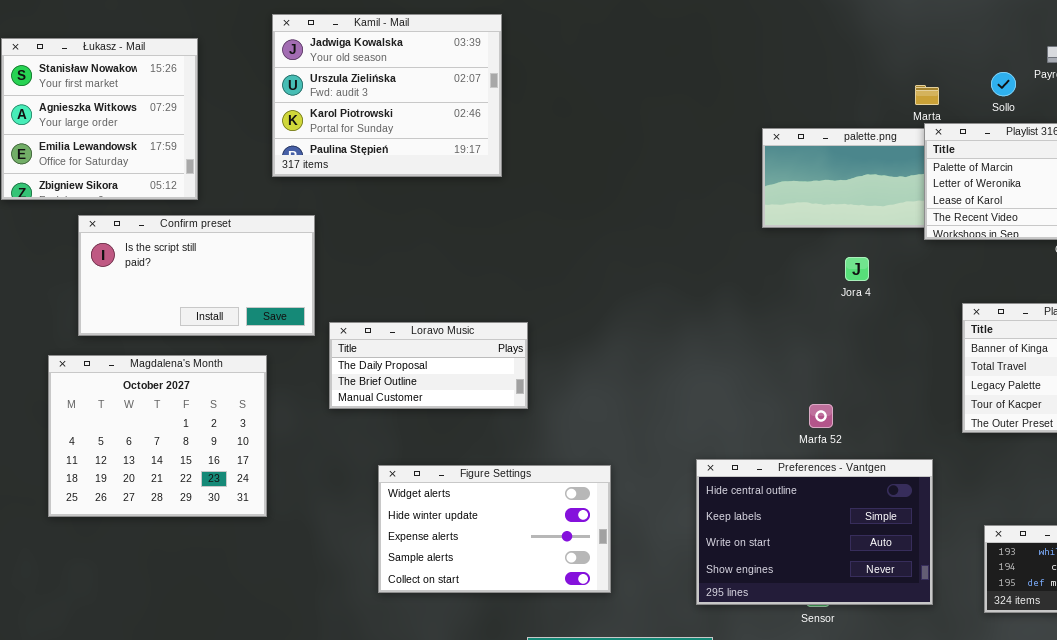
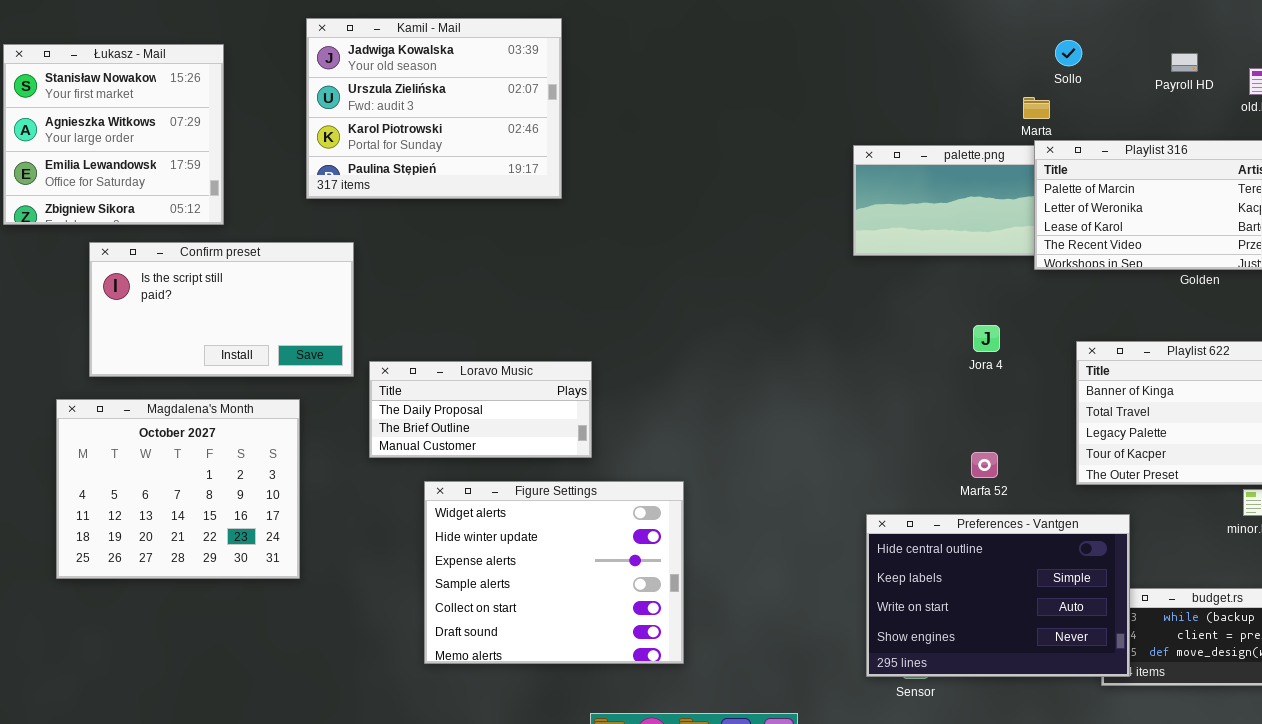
Sollo: [991,72,1016,96] -> [1055,40,1082,66], moved
Jora 4: [845,257,869,281] -> [973,325,1000,352], moved
Marfa 52: [809,404,833,428] -> [971,452,998,478], moved
Preferences - Vantgen: [696,459,933,605] -> [866,514,1130,677], moved
Figure Settings: [378,465,611,593] -> [424,481,684,664], resized

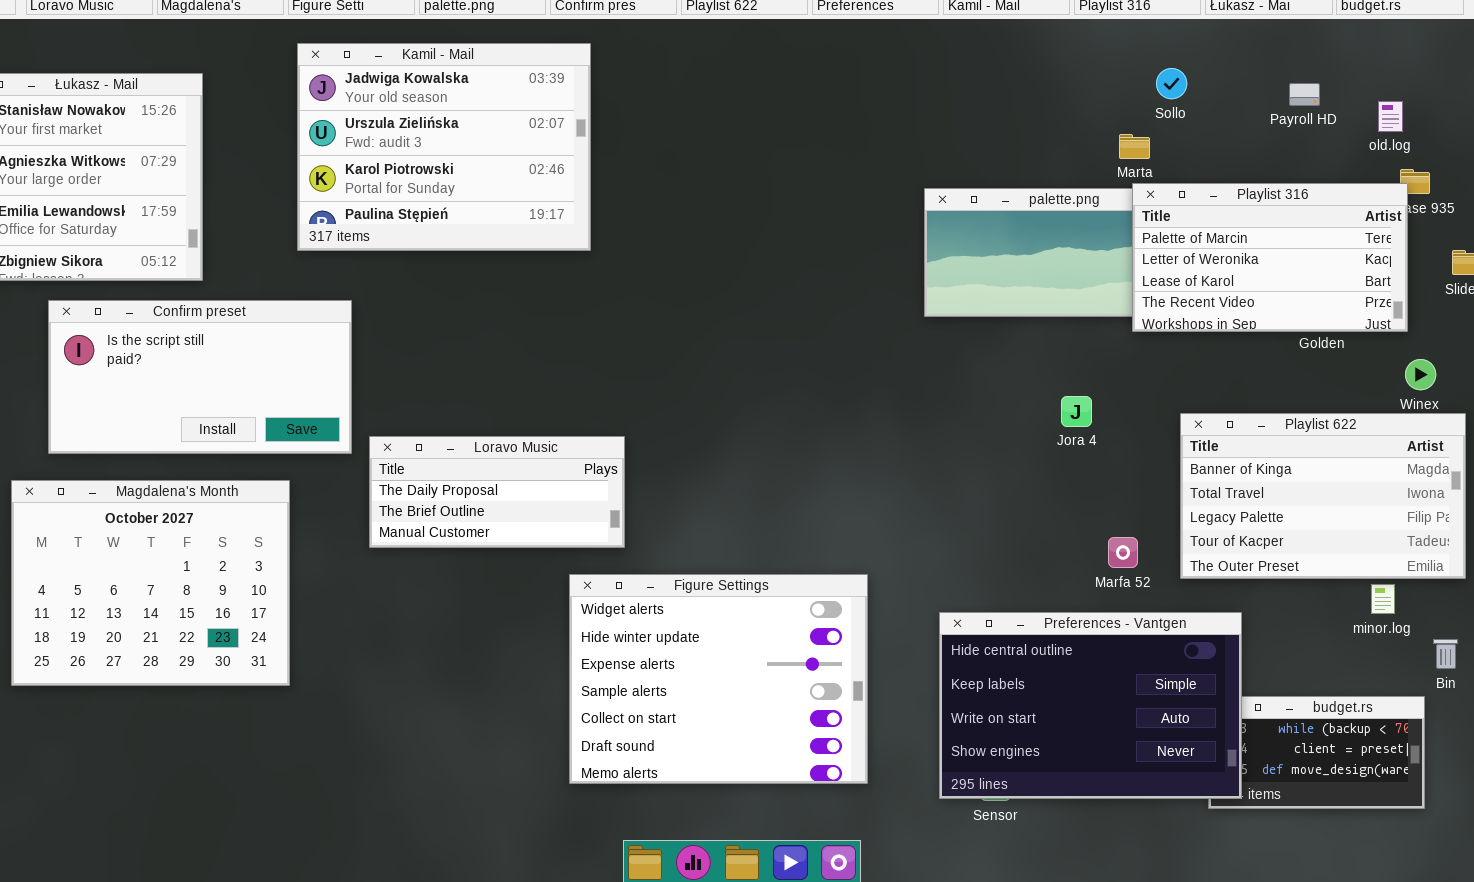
Marfa 52: [971,452,998,478] -> [1108,537,1138,568], moved
Figure Settings: [424,481,684,664] -> [569,574,868,784], moved

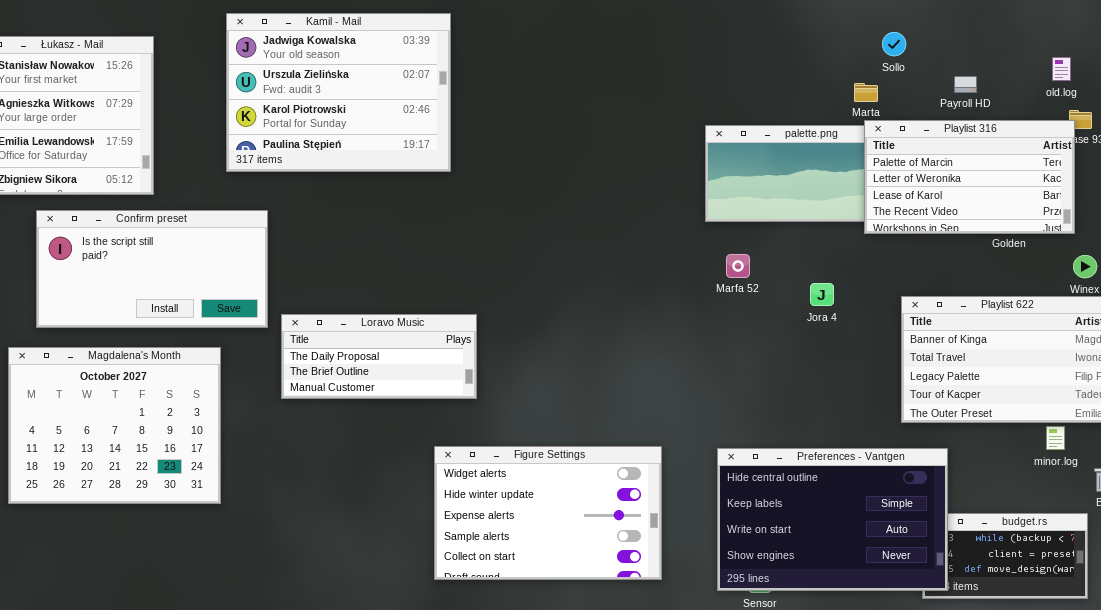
Payroll HD: [1289,83,1320,106] -> [954,76,977,93], moved
Marfa 52: [1108,537,1138,568] -> [726,254,750,278], moved
Figure Settings: [569,574,868,784] -> [434,446,662,580], resized

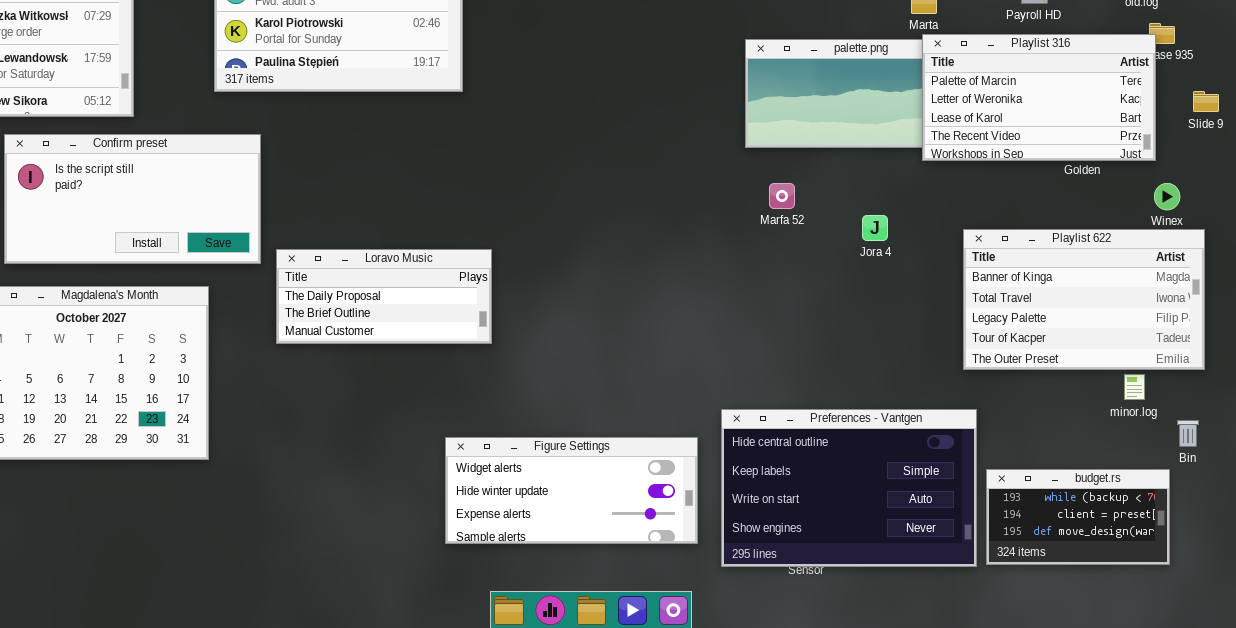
Figure Settings: [434,446,662,580] -> [445,437,698,544], resized
Preferences - Vantgen: [717,448,948,591] -> [721,409,977,567], moved

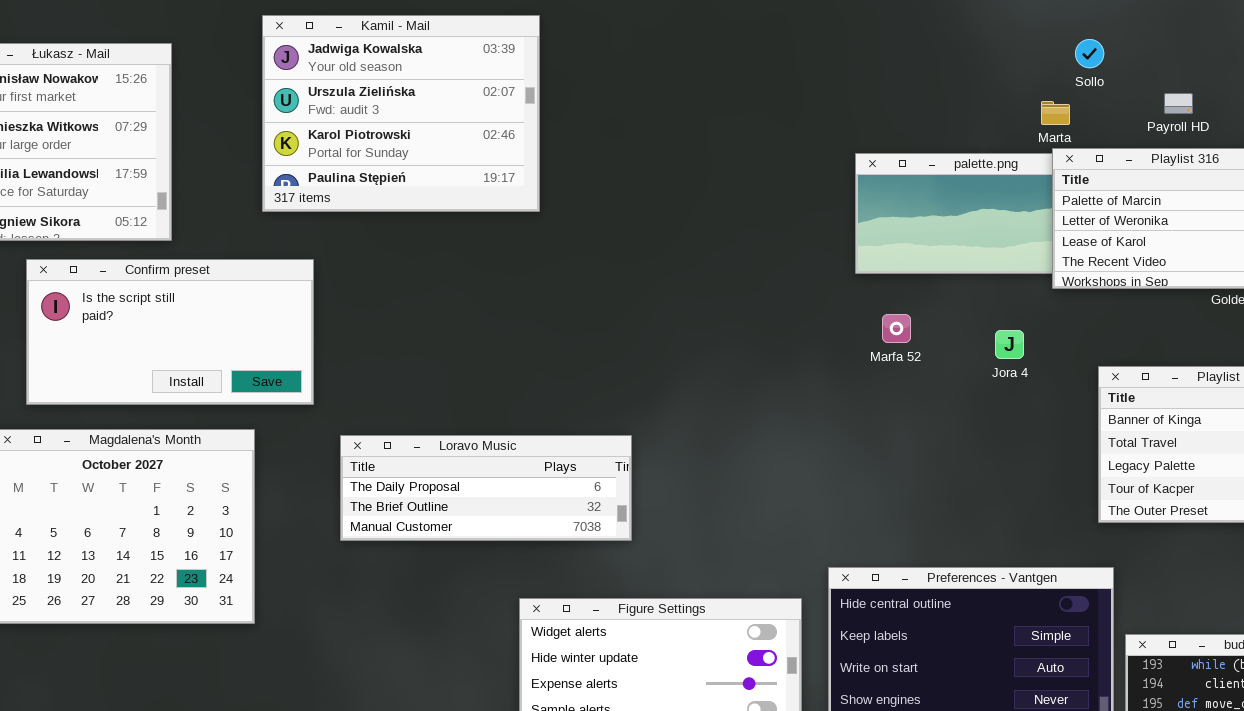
Jora 4: [862,215,888,241] -> [995,330,1024,359], moved
Loravo Music: [276,249,492,344] -> [340,435,632,541], moved, resized

